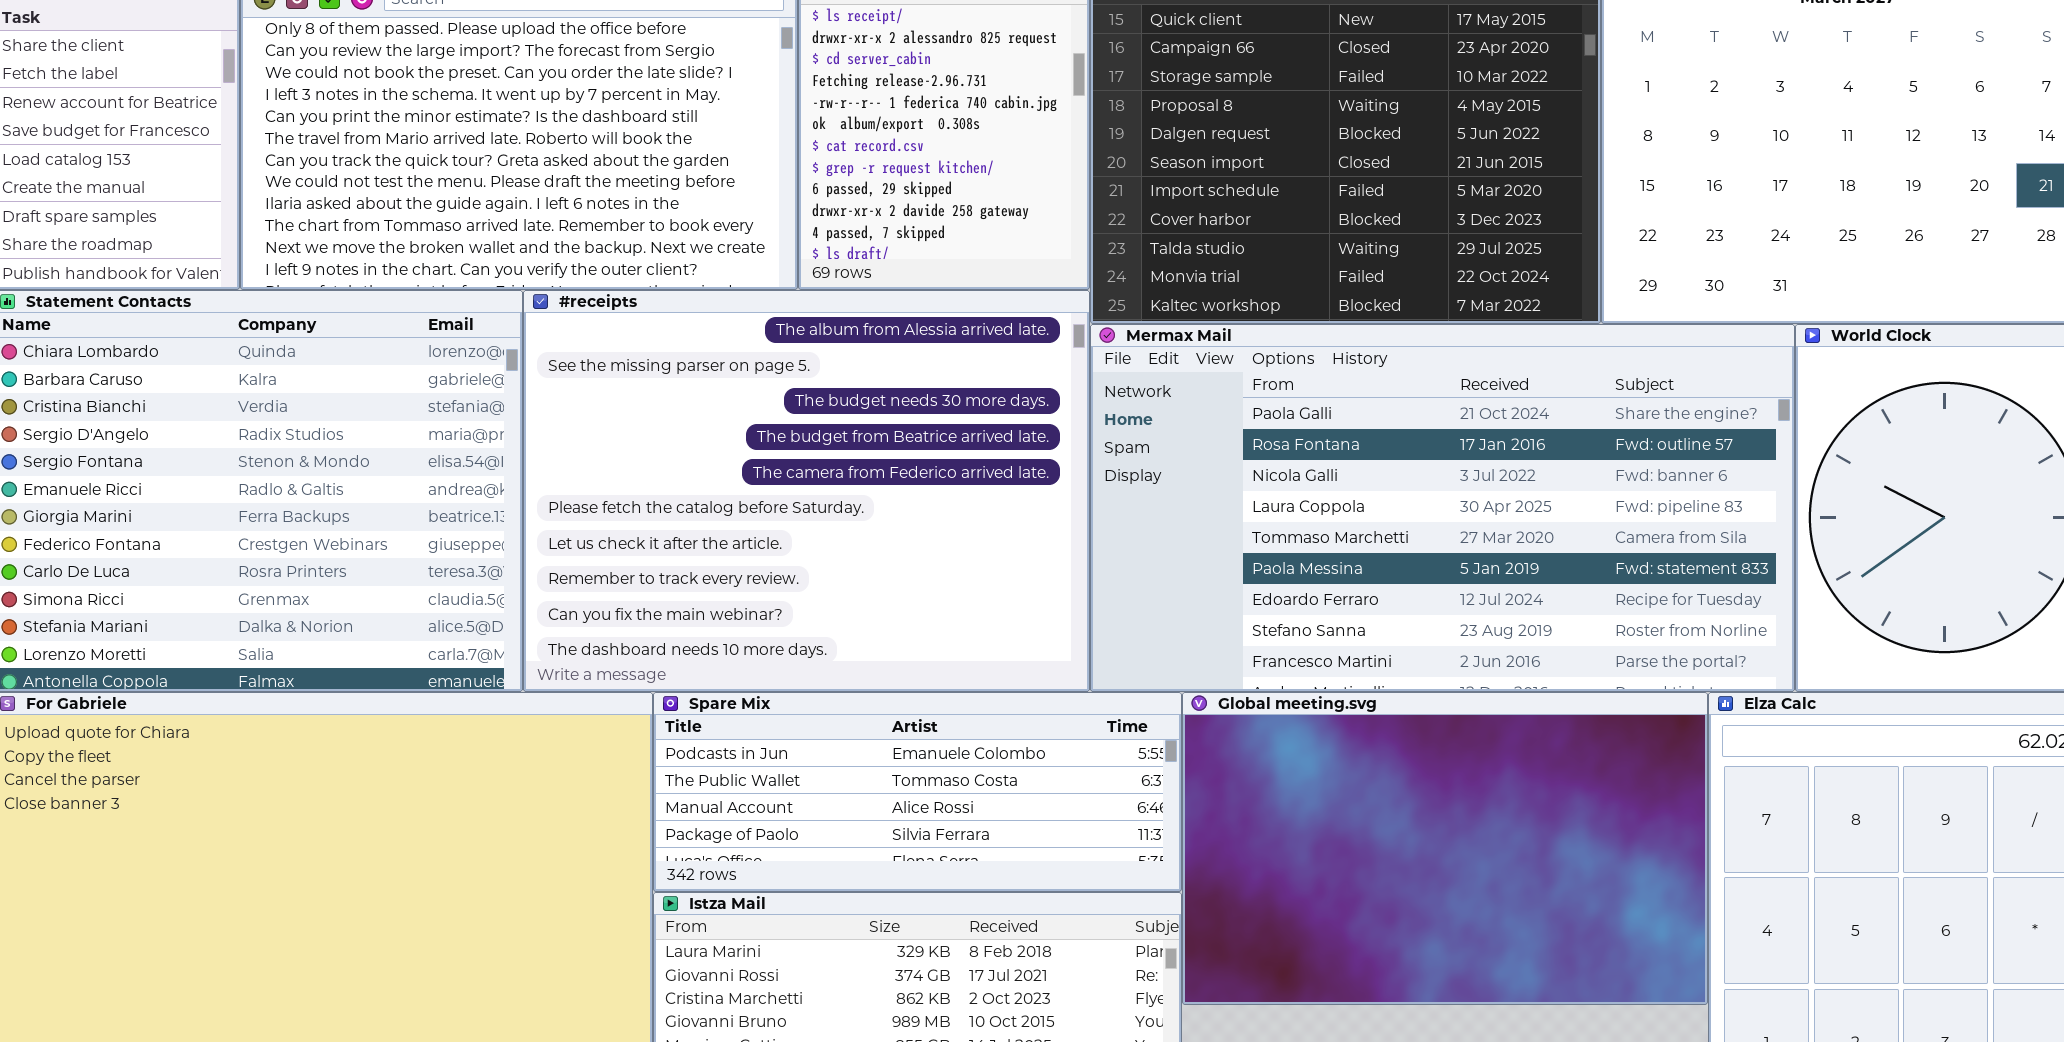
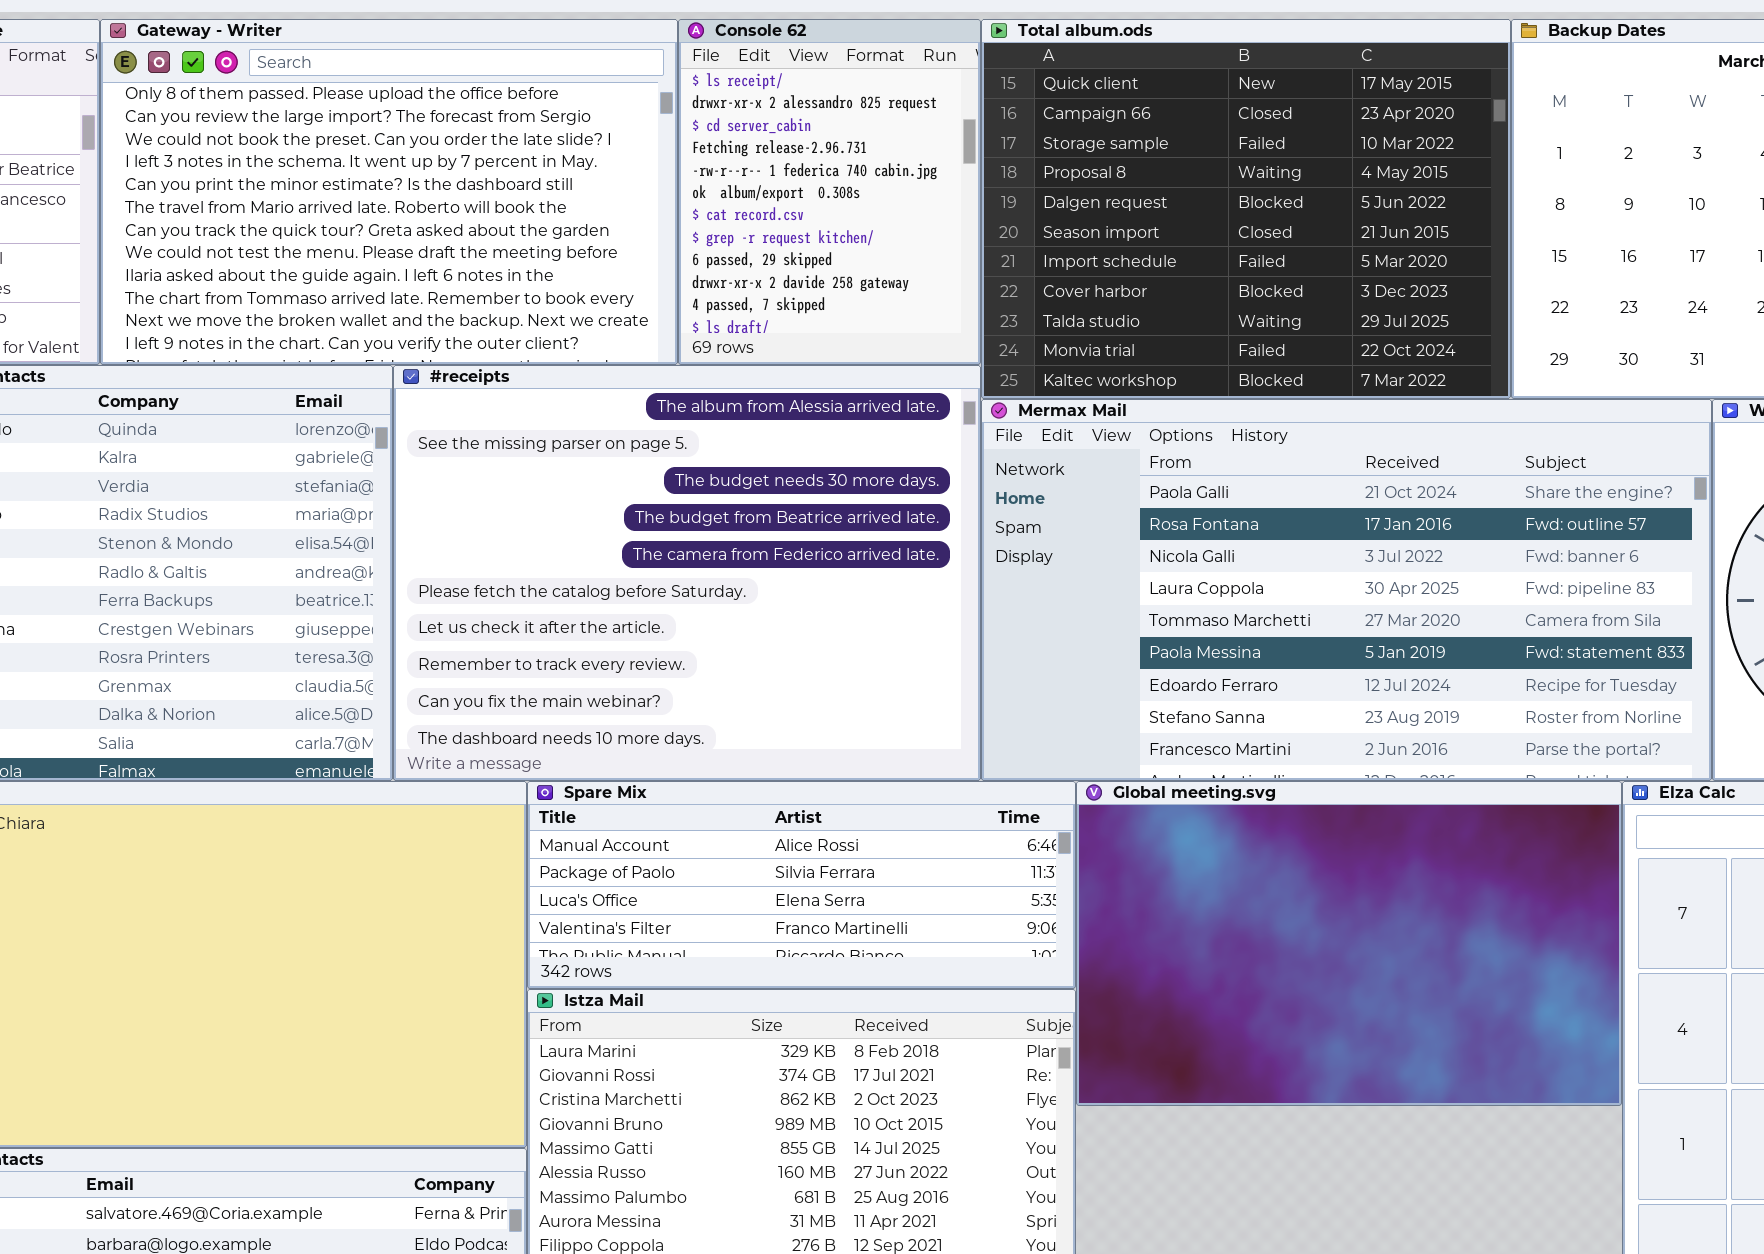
Spare Mix: [653,692,1182,892] -> [527,781,1076,989], scrolled down 2 rows

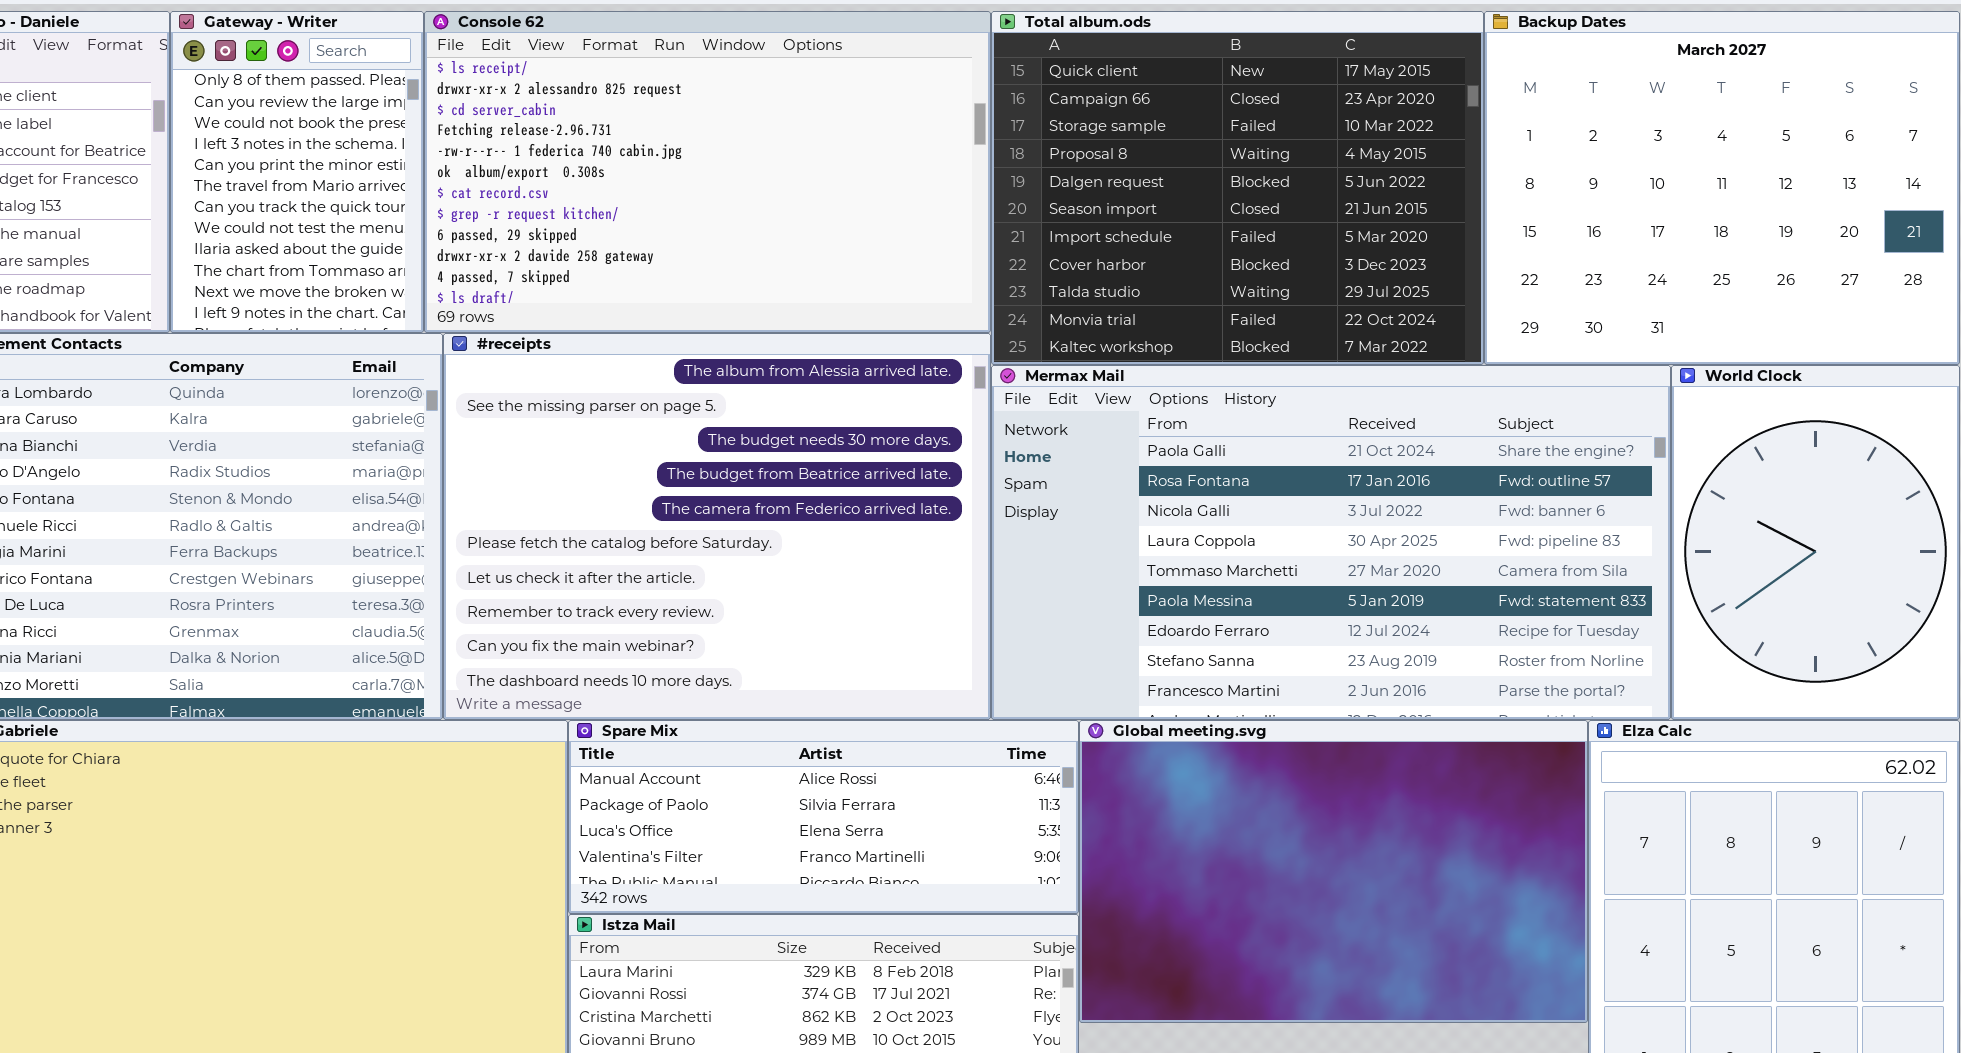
Gateway - Writer: [100,19,678,365] -> [170,11,424,333], resized
Console 62: [678,19,981,365] -> [424,11,991,333], resized

